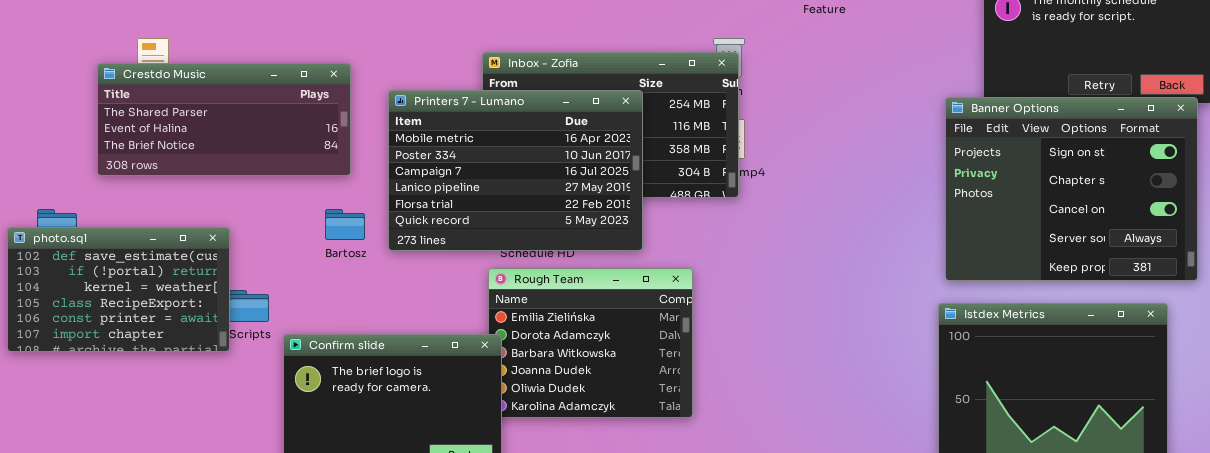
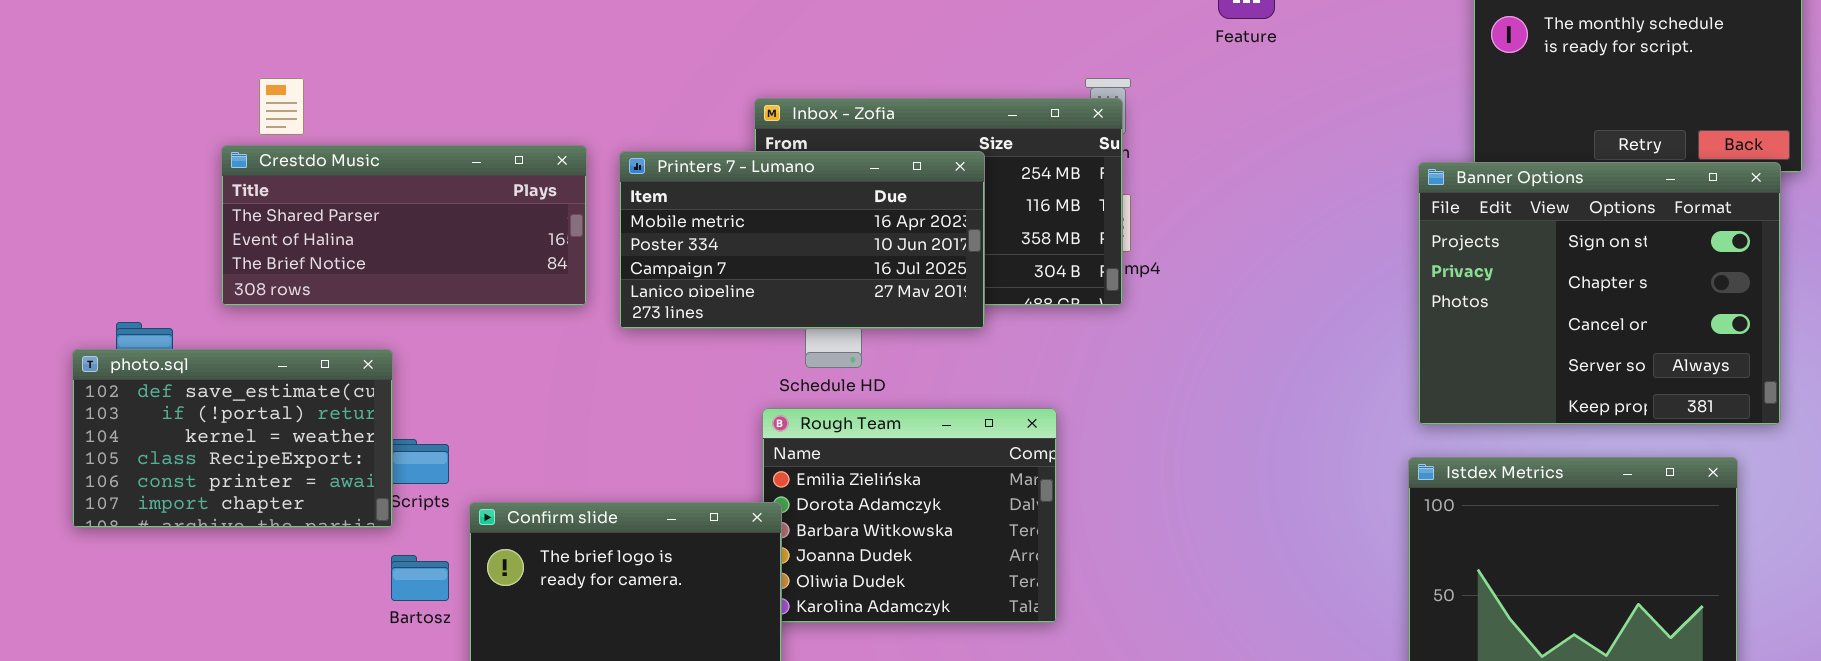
Crestdo Music: [97,63,351,176] -> [221,145,587,306], moved
Printers 7 - Lumano: [388,90,643,251] -> [619,151,985,329], resized
Bartosz: [325,209,365,240] -> [391,555,449,601], moved

